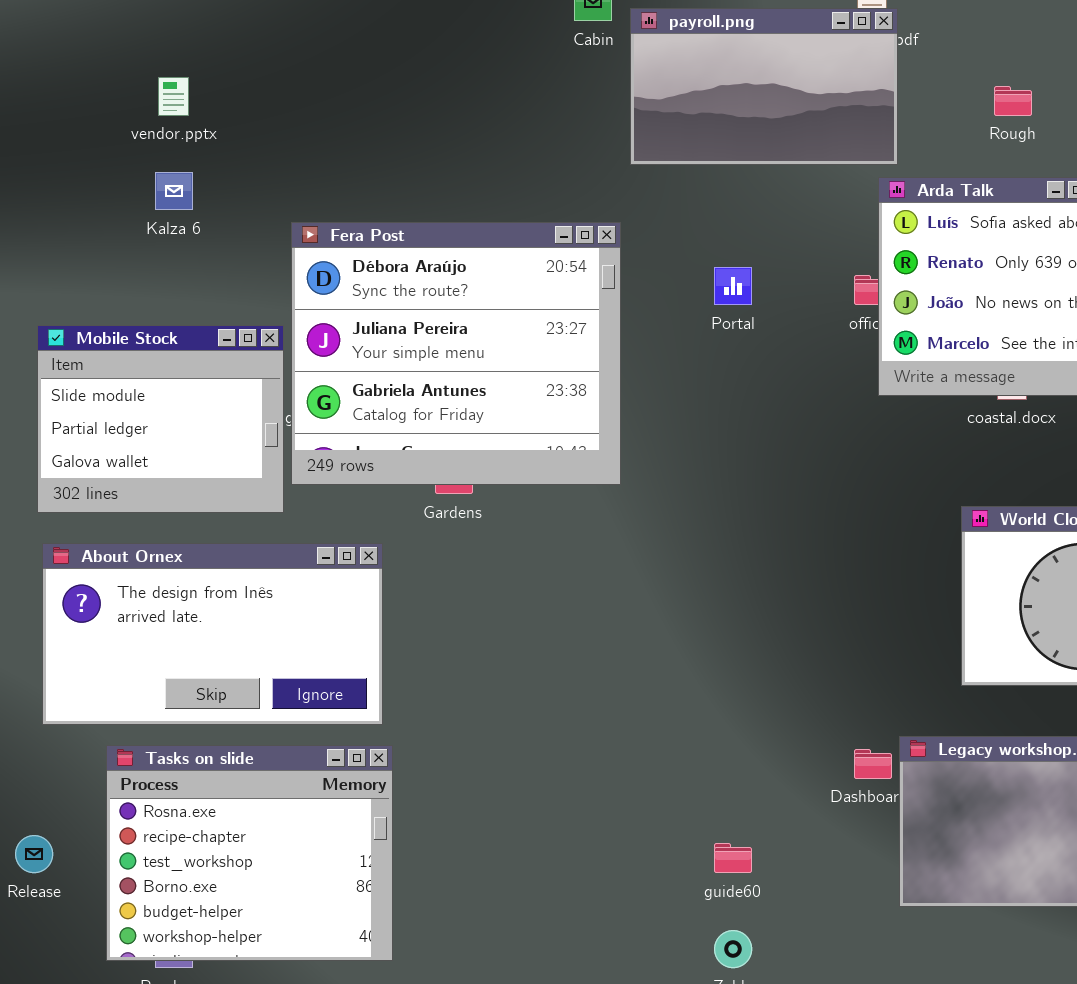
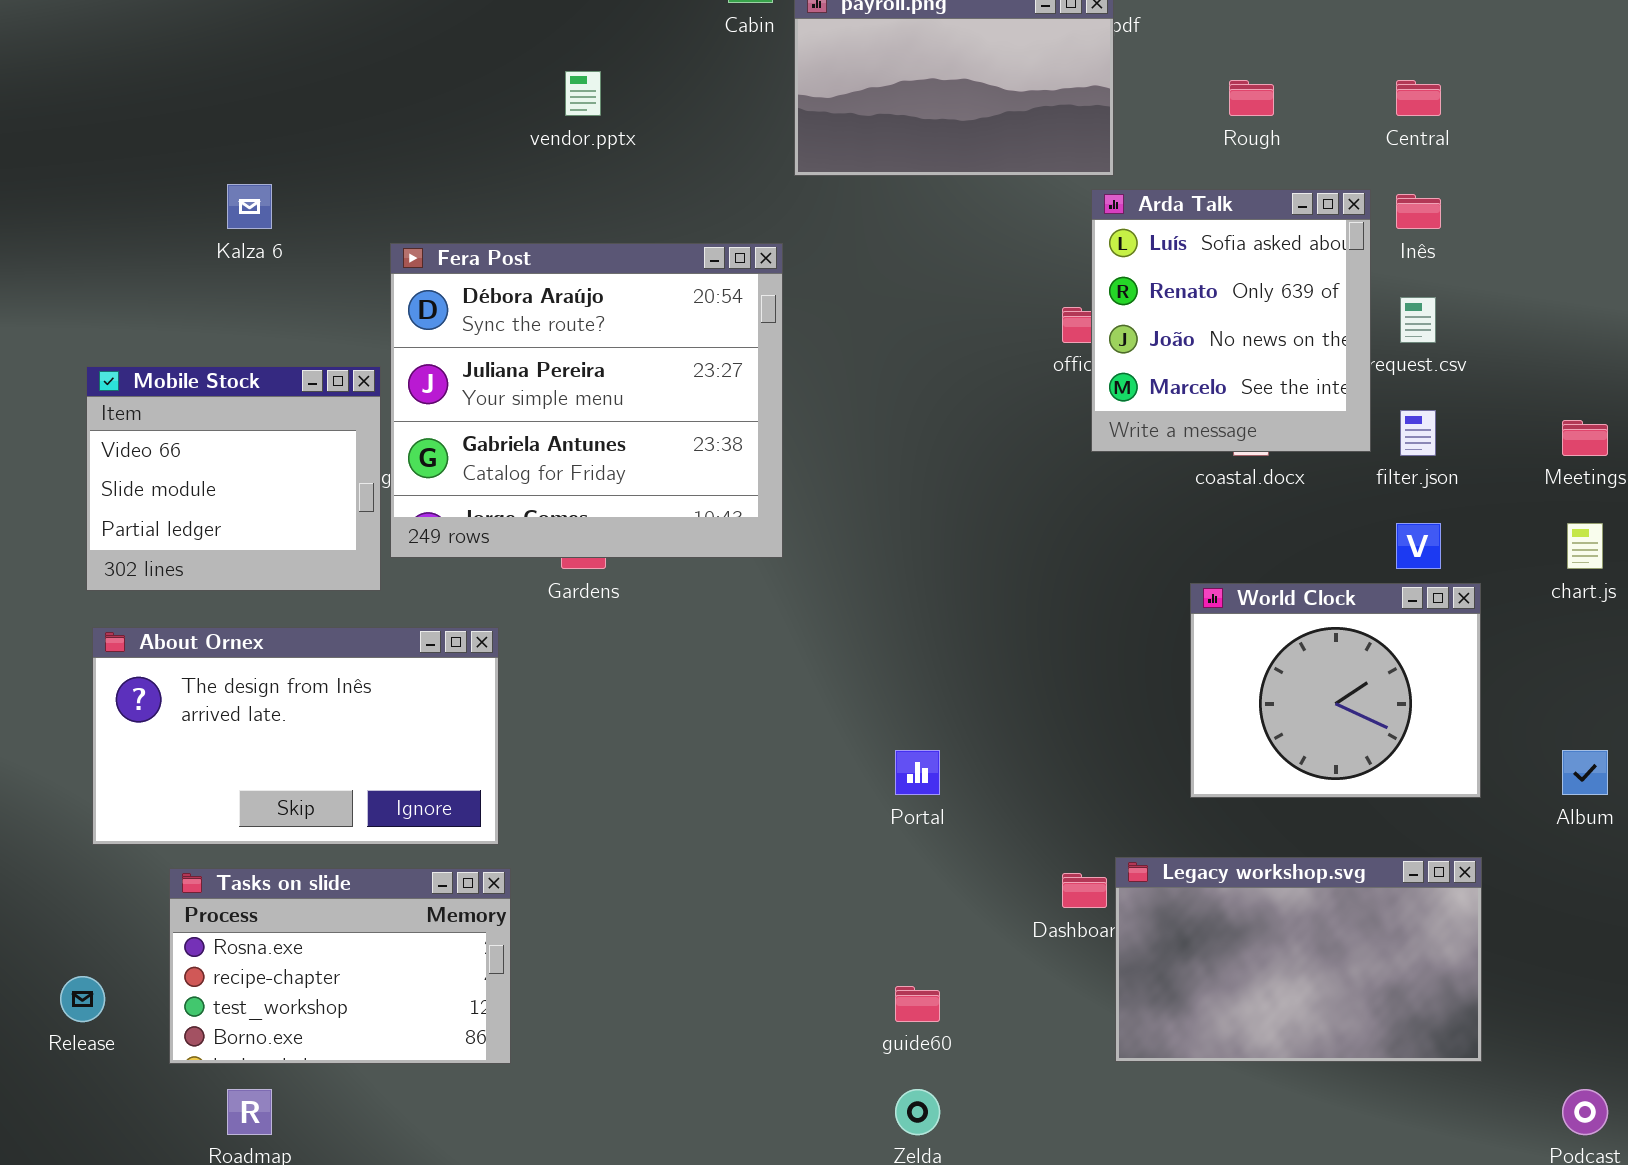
vendor.pptx: [158,77,189,116] -> [565,71,601,116], moved
Portal: [714,267,752,305] -> [895,750,940,795], moved
Mobile Stock: [37,325,284,513] -> [86,366,381,591], scrolled up 1 row
Tasks on slide: [106,745,393,961] -> [169,868,511,1064], resized

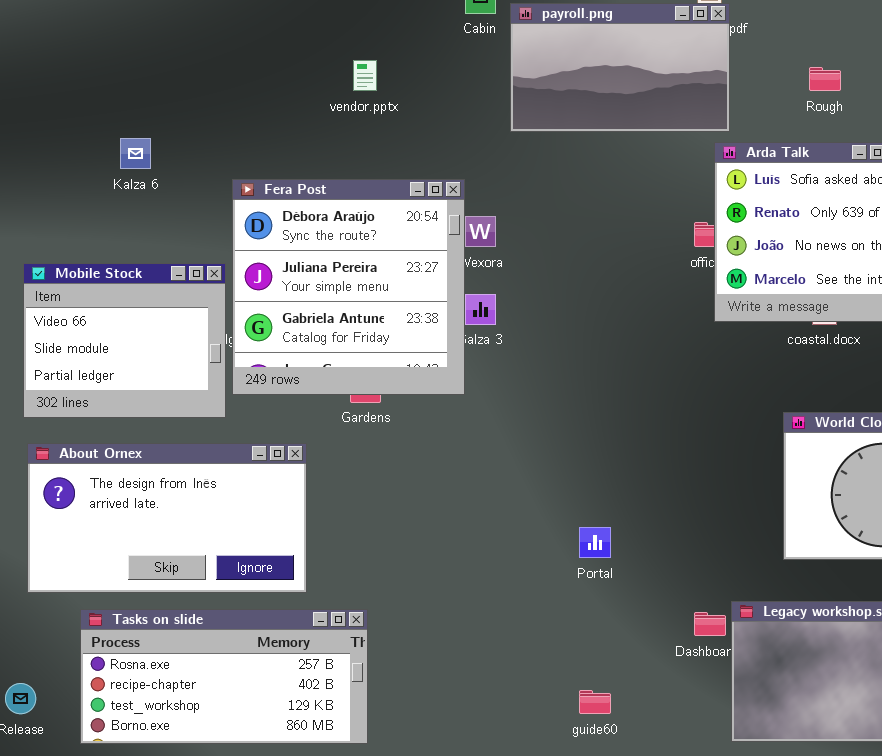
Fera Post: [390,243,783,558] -> [232,179,465,395], resized
Tasks on slide: [169,868,511,1064] -> [80,609,368,744], resized

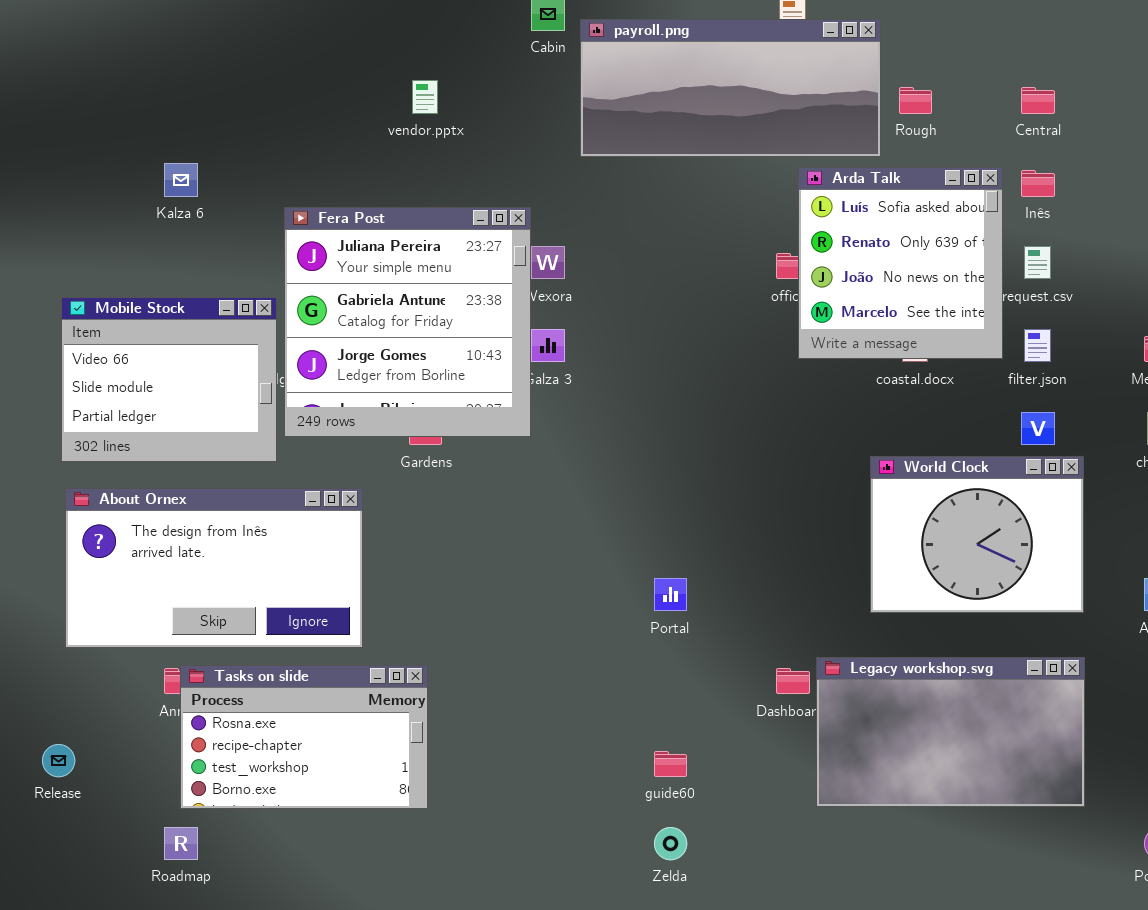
payroll.png: [510,3,730,132] -> [580,19,881,157], resized
Fera Post: [232,179,465,395] -> [284,207,531,437], scrolled down 1 row
Tasks on slide: [80,609,368,744] -> [180,665,428,809], resized

